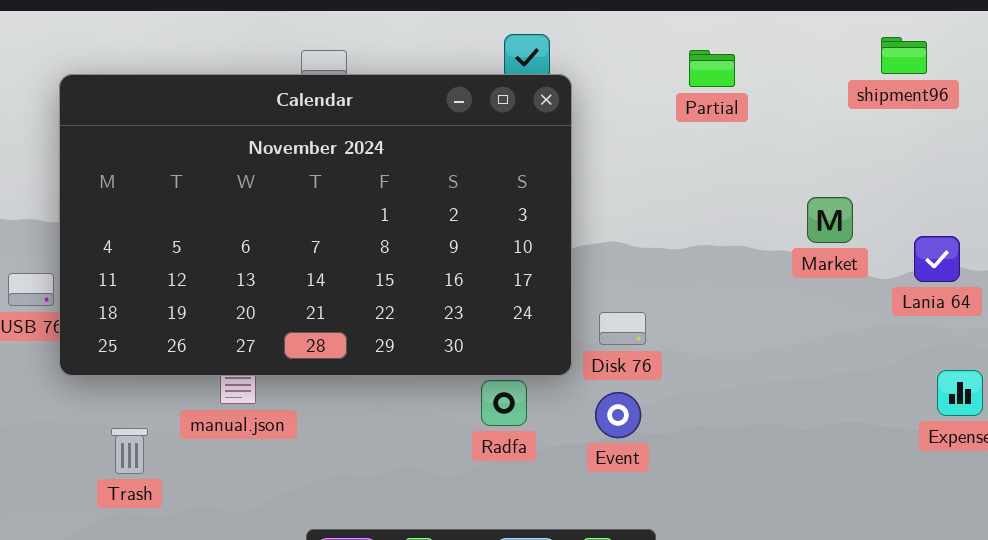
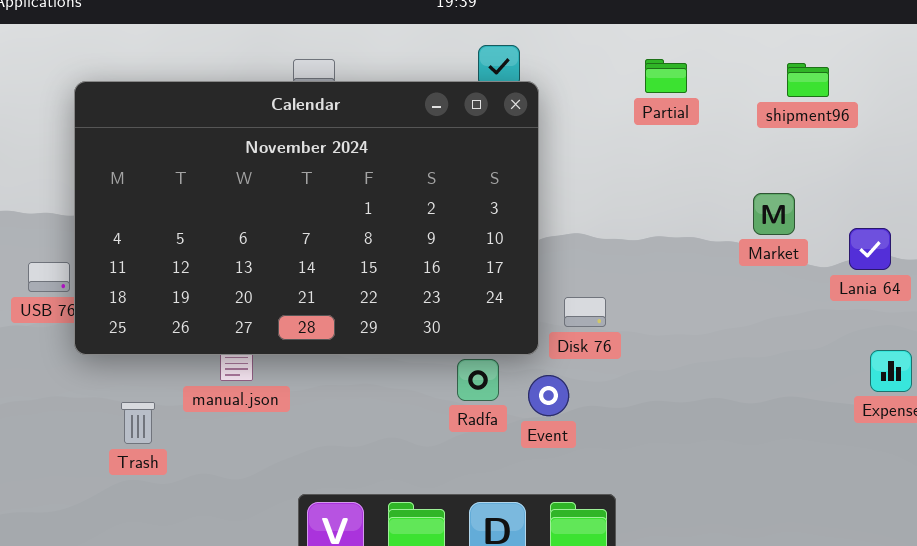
shipment96: [881,37,927,74] -> [787,63,829,97], moved
Event: [595,392,641,438] -> [528,375,569,416], moved

